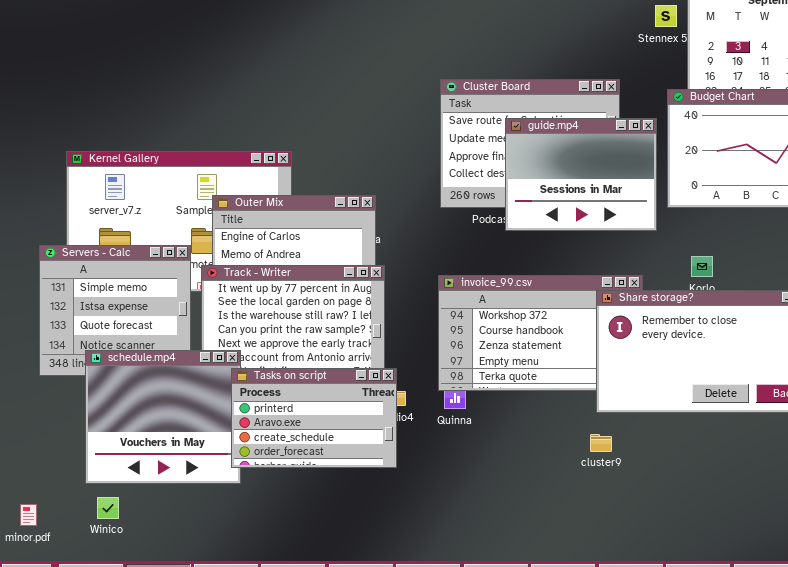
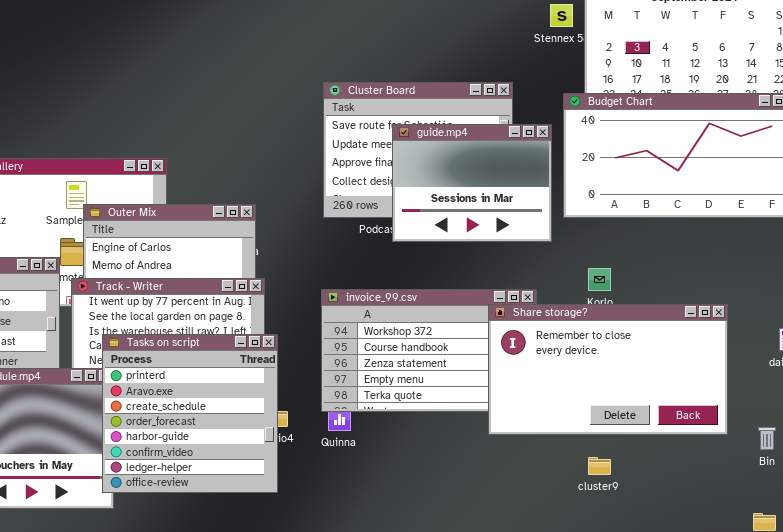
Tasks on script: [231,368,397,468] -> [102,334,278,493], resized
cluster9: [590,434,612,452] -> [588,457,611,475], moved

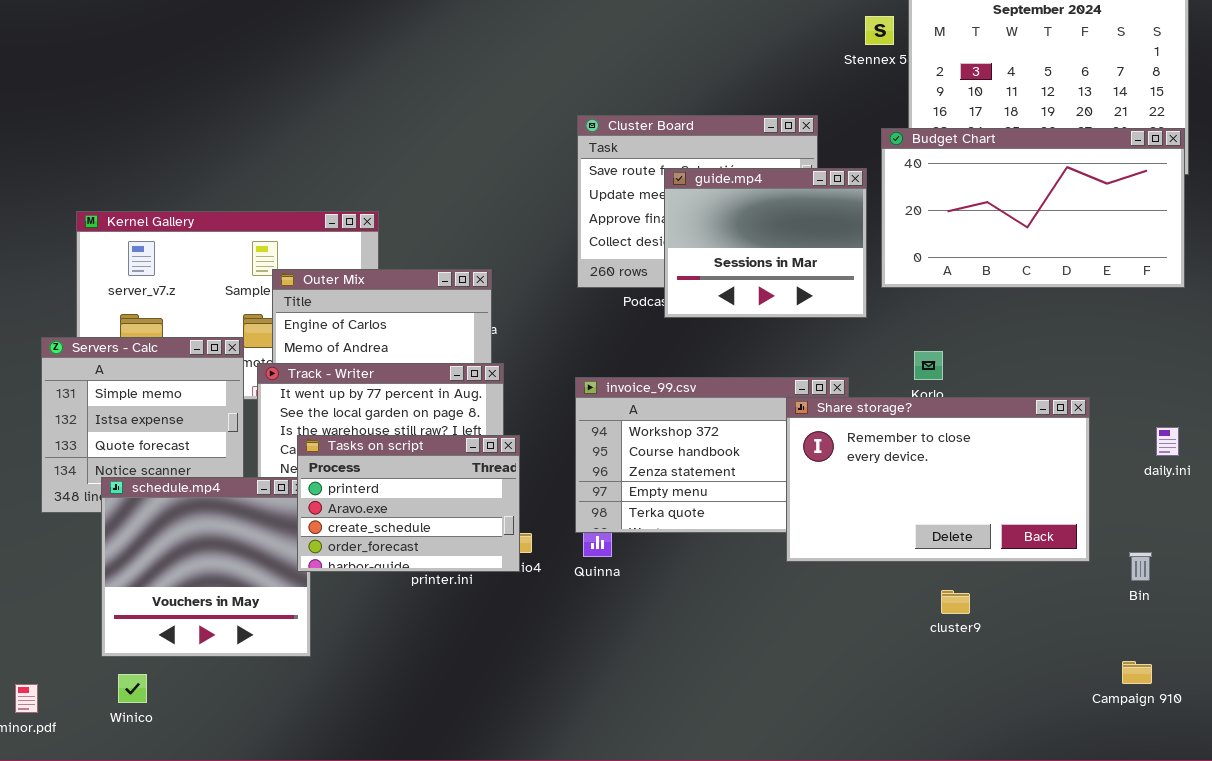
Tasks on script: [102,334,278,493] -> [297,435,520,572], resized
cluster9: [588,457,611,475] -> [941,590,970,614], moved

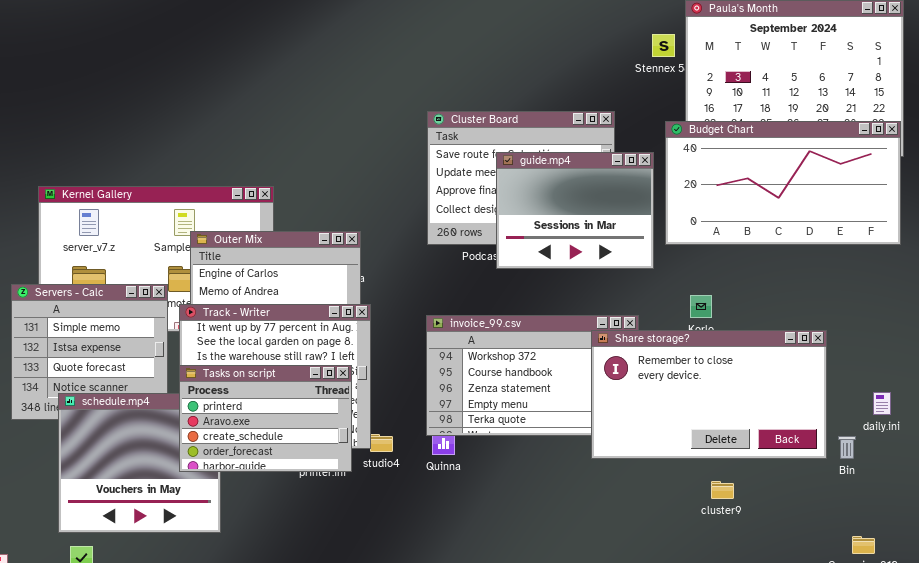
daily.ini: [1156,427,1179,456] -> [873,392,891,415], moved
Tasks on script: [297,435,520,572] -> [179,365,352,472], moved
Bin: [1129,552,1152,581] -> [838,436,856,459], moved

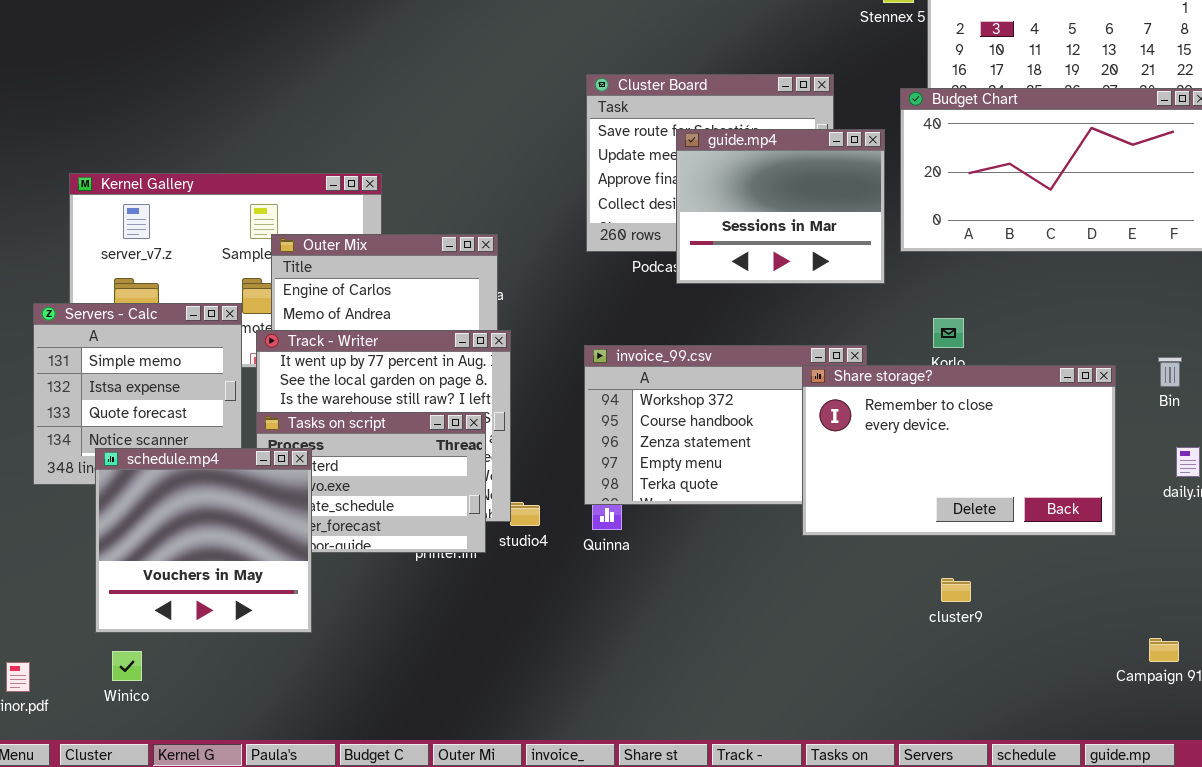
schedule.mp4: [58,393,221,533] -> [95,448,312,633], raised
Bin: [838,436,856,459] -> [1158,357,1182,387], moved
cluster9: [711,481,734,499] -> [941,578,971,602], moved

